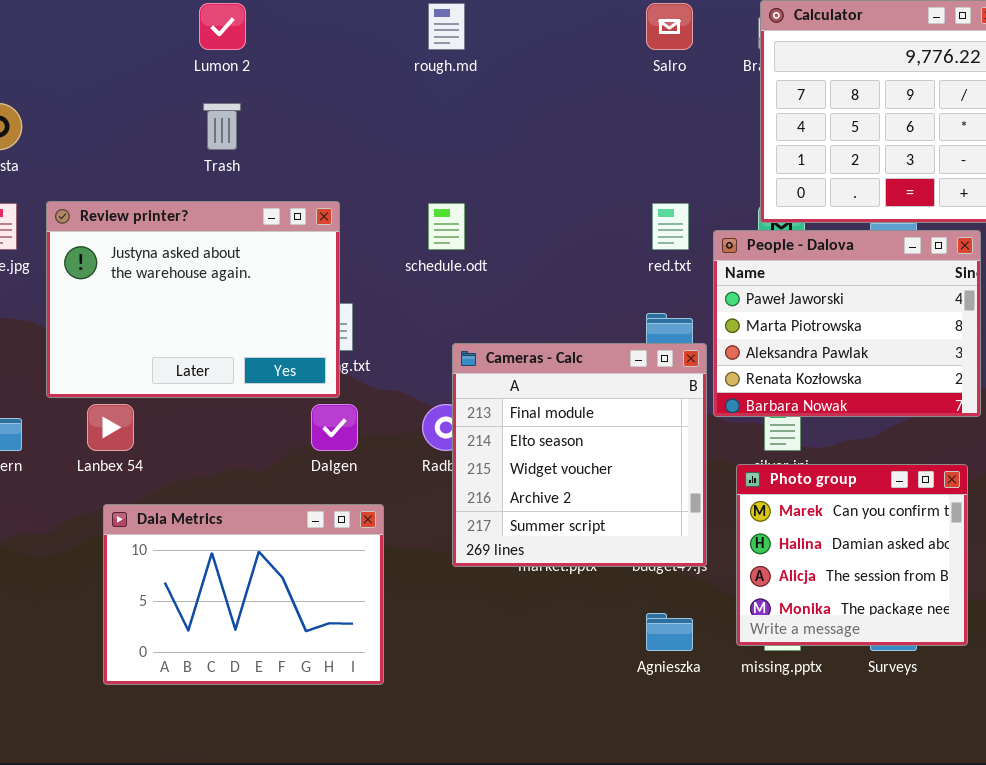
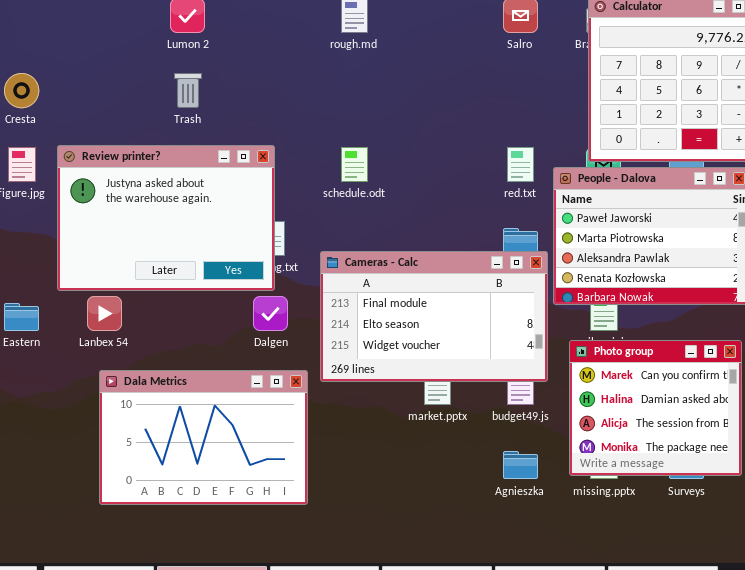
Cameras - Calc: [452,343,707,567] -> [320,251,548,382], resized

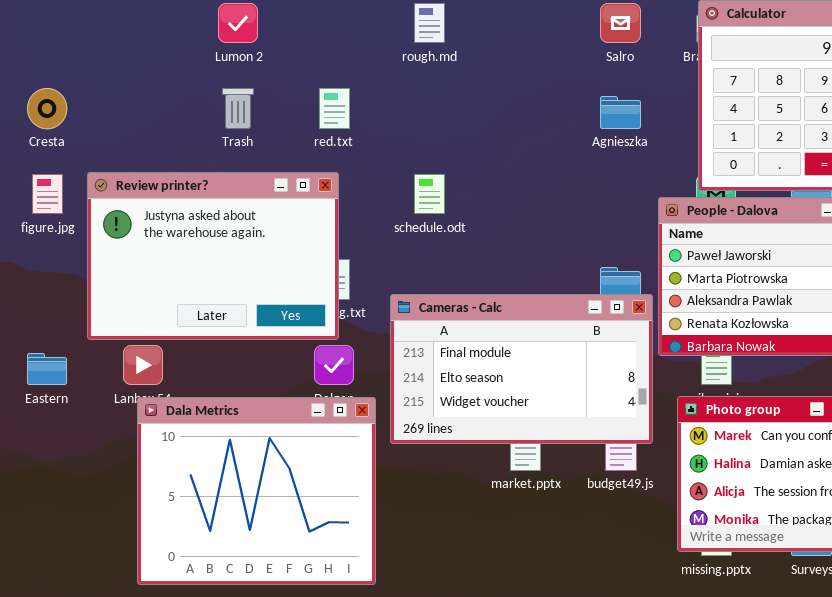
red.txt: [507,147,534,182] -> [319,88,350,129], moved
Dala Metrics: [99,370,308,505] -> [137,397,376,585], resized
Agnieszka: [503,451,538,479] -> [600,96,641,129], moved

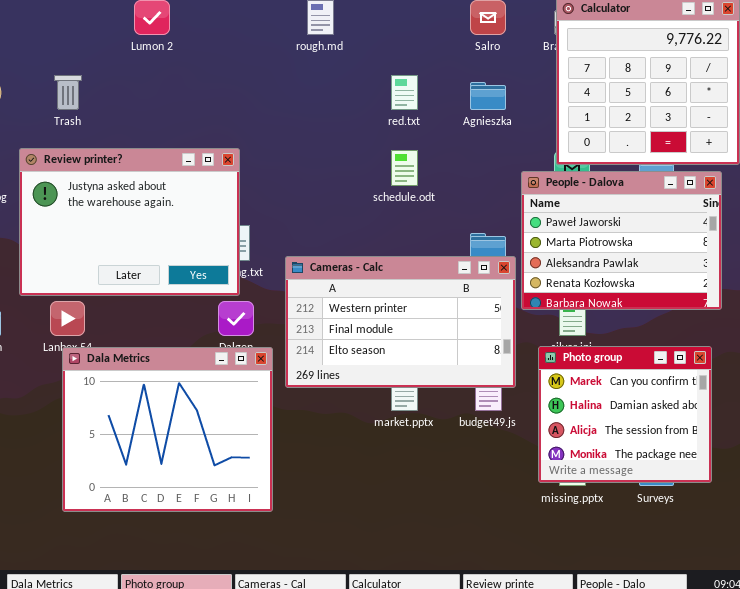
Trash: [222,88,254,129] -> [54,75,82,110], moved
red.txt: [319,88,350,129] -> [391,75,418,110], moved
schedule.odt: [414,174,445,214] -> [391,150,418,186], moved
Cameras - Calc: [390,294,653,444] -> [285,256,516,388], scrolled up 1 row

